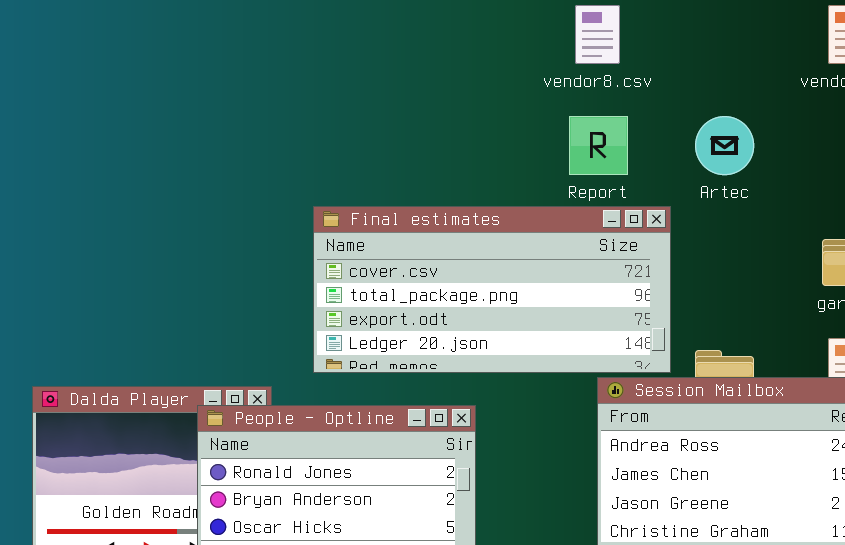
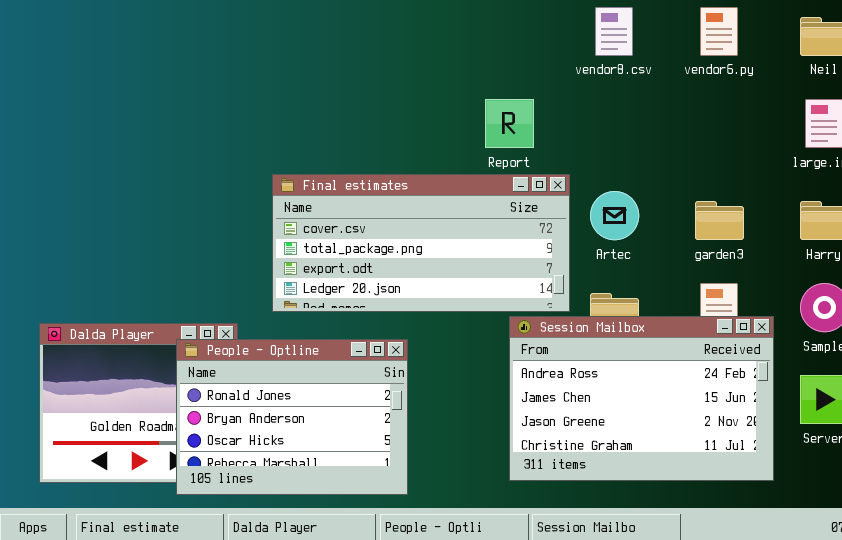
vendor8.csv: [575,5,620,64] -> [595,7,633,56], moved
Artec: [695,116,754,175] -> [590,191,639,240], moved

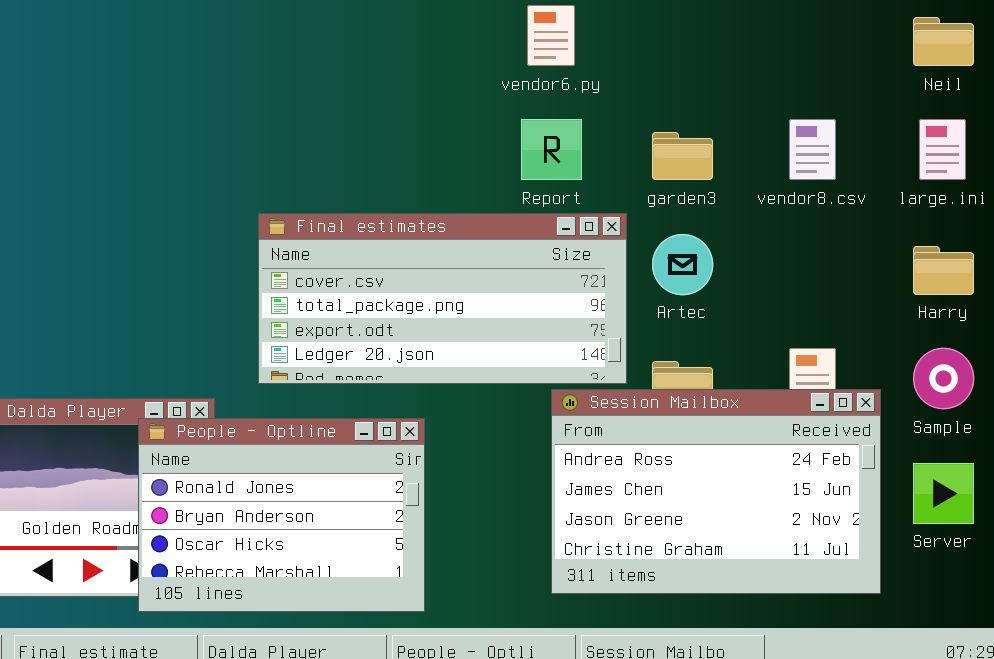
vendor8.csv: [595,7,633,56] -> [789,119,836,180], moved
vendor6.py: [700,7,738,56] -> [527,5,575,66], moved
garden3: [695,201,744,240] -> [652,132,713,180], moved

